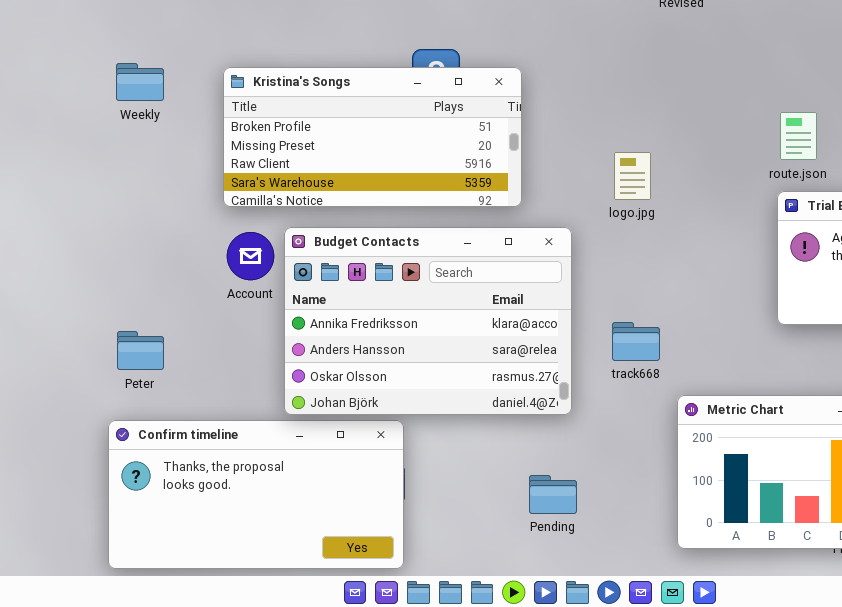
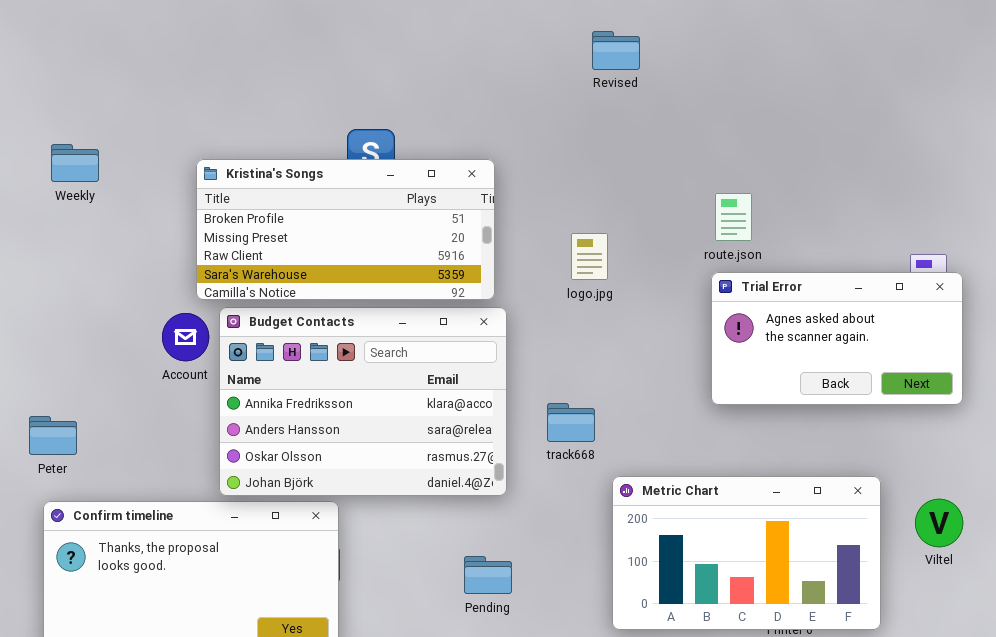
Kristina's Songs: [223,67,522,207] -> [196,159,495,300], moved
logo.jpg: [614,152,651,200] -> [571,233,608,280], moved
Peter: [117,331,164,370] -> [29,416,77,455], moved

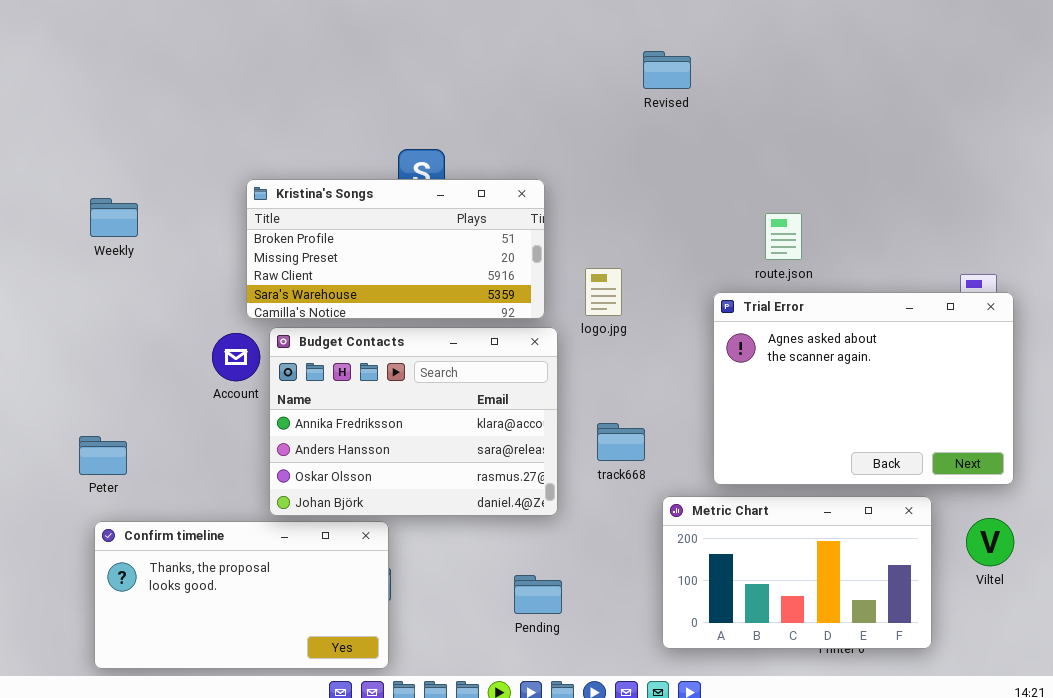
Weekly: [51,144,99,182] -> [90,198,138,237], moved
logo.jpg: [571,233,608,280] -> [585,268,622,316], moved
Trial Error: [711,272,963,405] -> [713,292,1014,485], resized

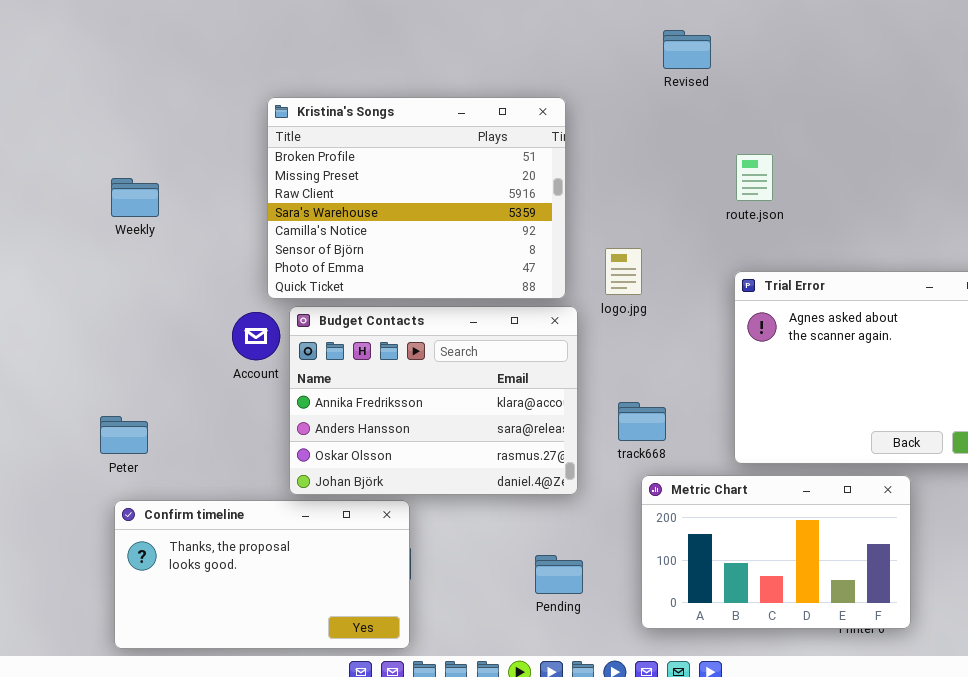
Kristina's Songs: [246,179,545,319] -> [267,97,566,299], resized
route.json: [765,213,802,260] -> [736,154,773,201], moved
Metric Chart: [662,496,932,649] -> [641,475,911,629], moved

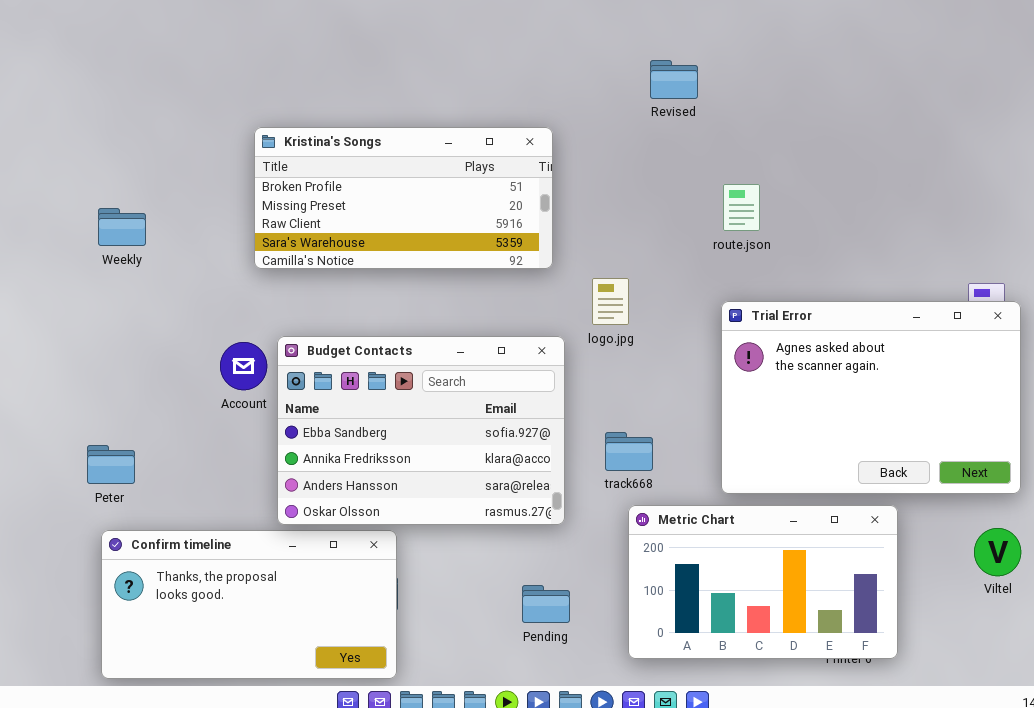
Kristina's Songs: [267,97,566,299] -> [254,127,553,269], resized
Budget Contacts: [289,306,578,495] -> [277,336,565,525], scrolled up 1 row

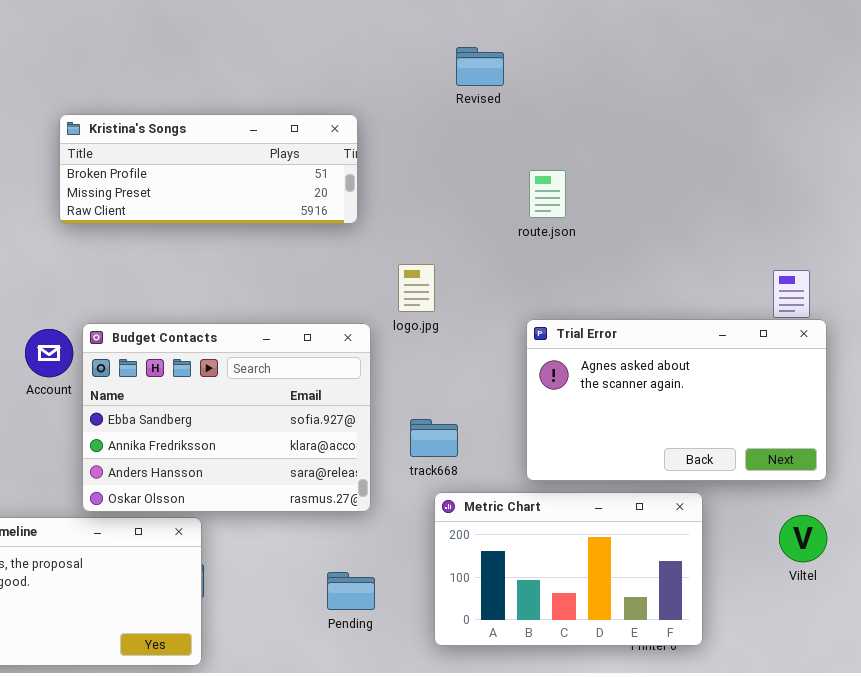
Kristina's Songs: [254,127,553,269] -> [59,114,358,224], resized
Trial Error: [721,301,1021,494] -> [526,319,827,481], resized

